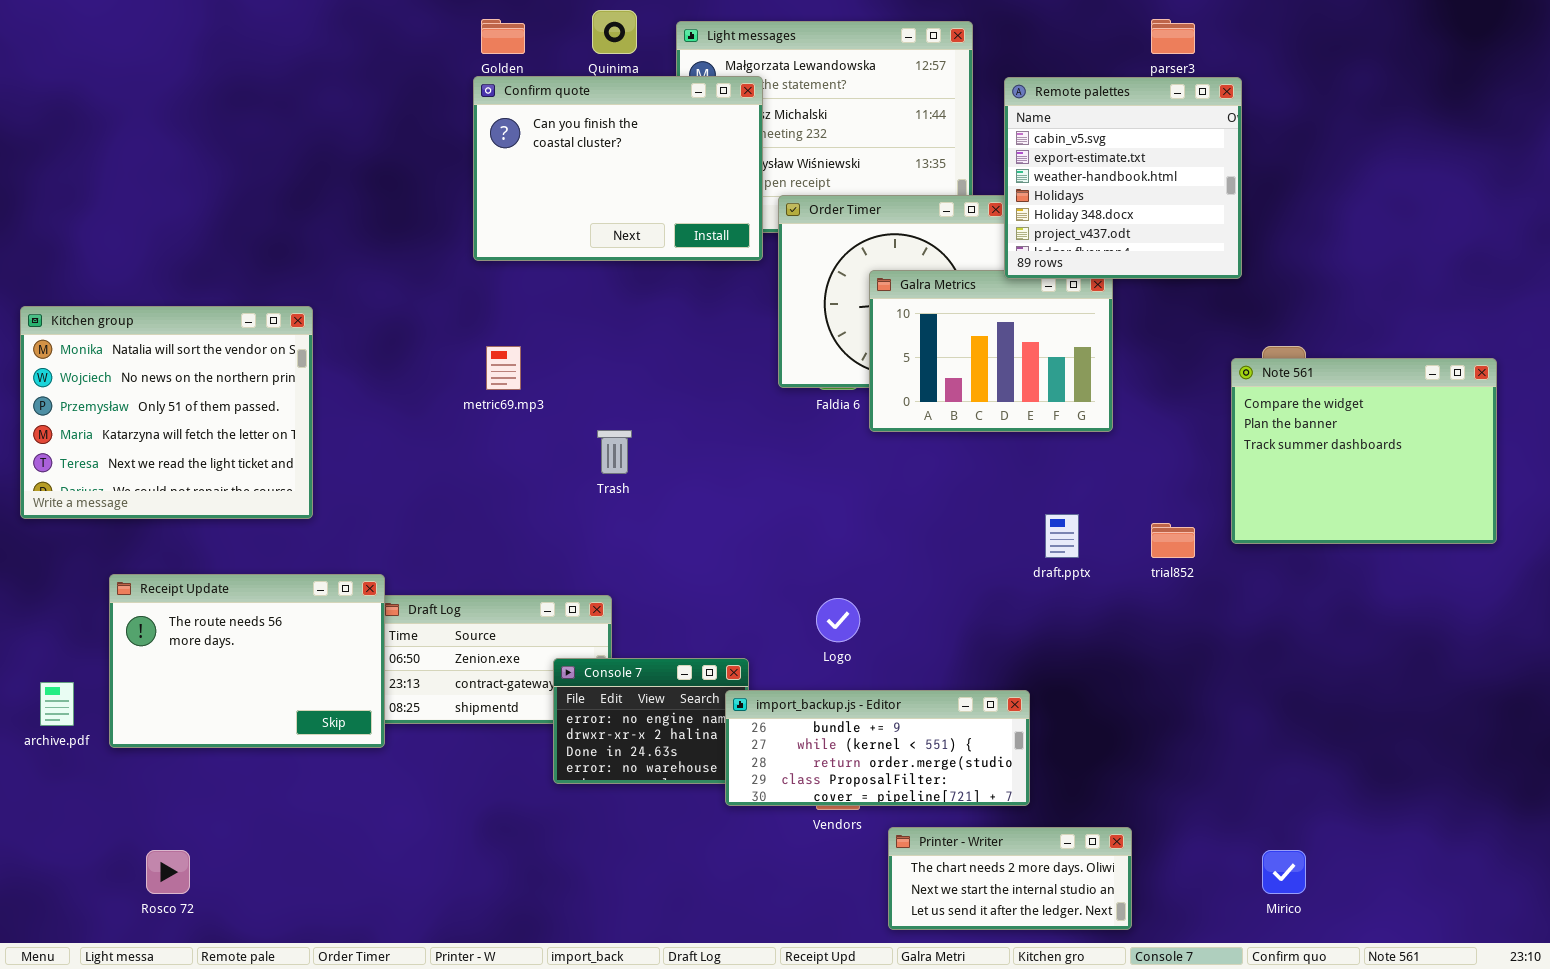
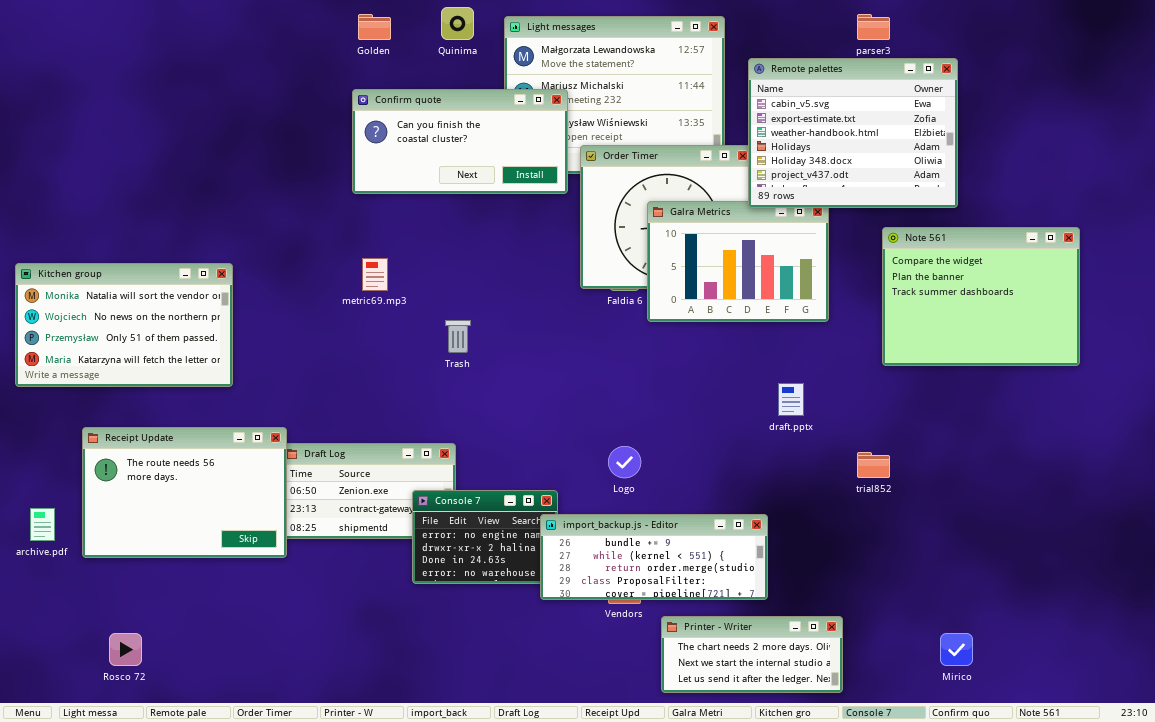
Confirm quote: [473,76,763,261] -> [352,89,568,194], resized
Remote palettes: [1004,77,1242,279] -> [748,58,958,208], resized
Kitchen group: [20,306,313,519] -> [15,263,233,387], resized
Note 561: [1231,358,1497,544] -> [882,227,1080,366], moved
trial852: [1151,523,1195,558] -> [857,452,890,478], moved

